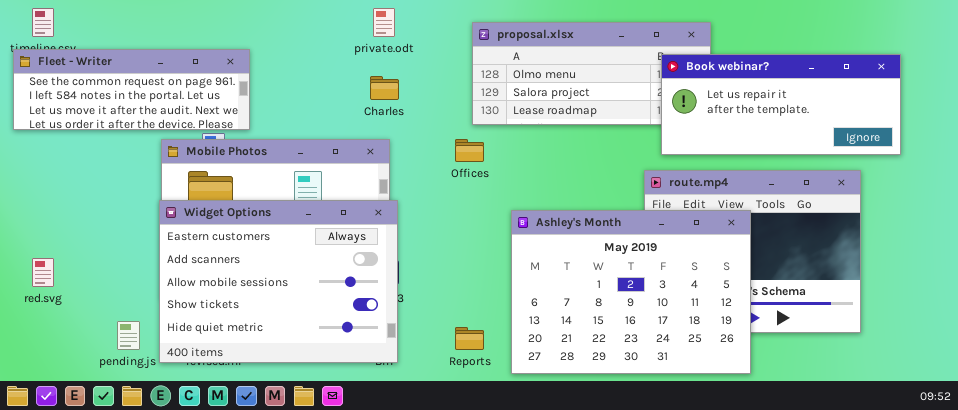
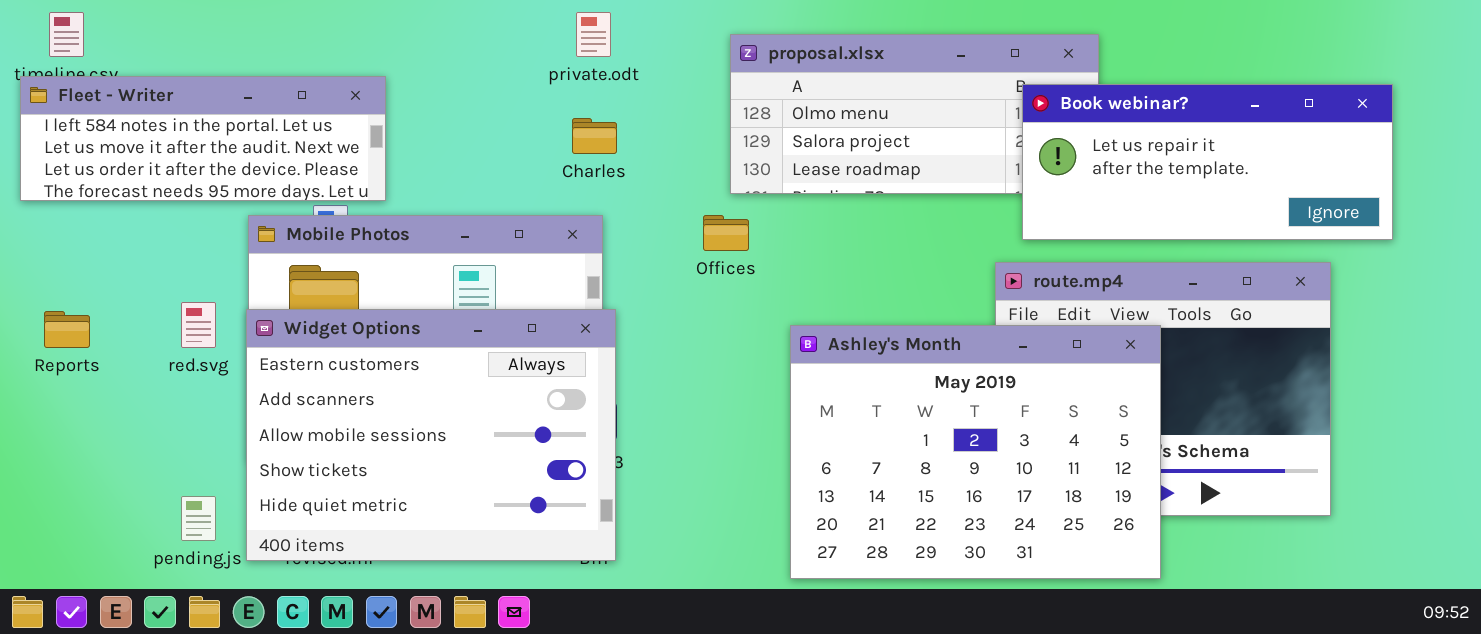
Fleet - Writer: [13,49,250,130] -> [20,76,386,201], scrolled down 1 row
red.svg: [32,258,54,287] -> [181,302,216,348], moved
Reports: [455,327,484,350] -> [44,311,90,348], moved

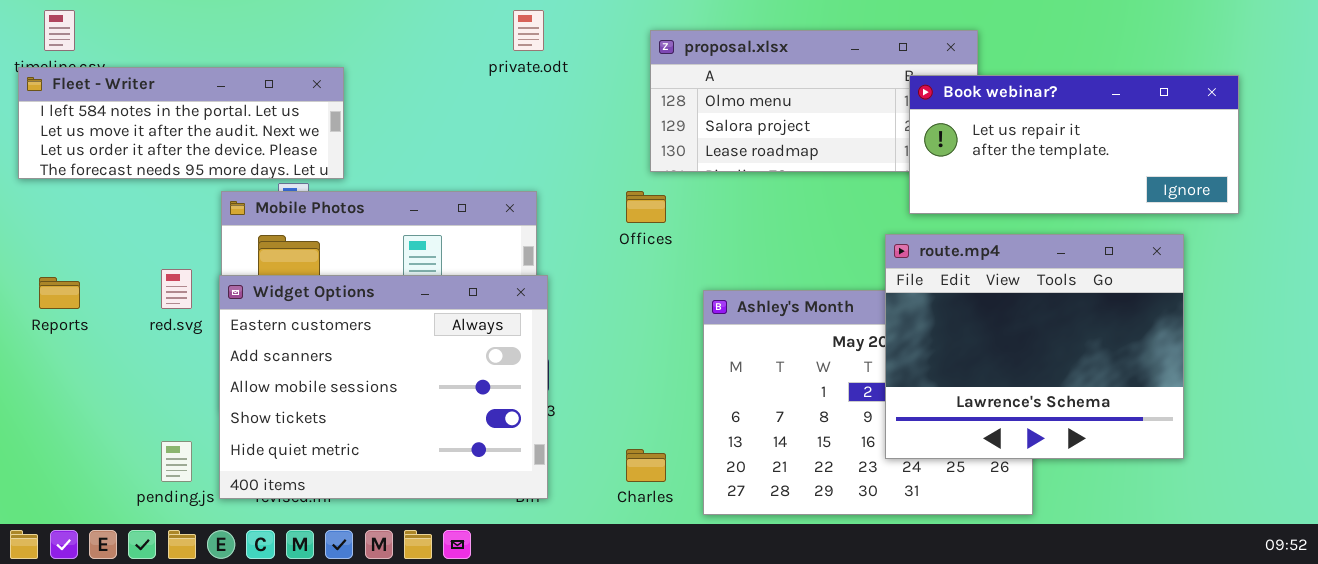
Charles: [572,118,617,154] -> [626,449,666,482], moved
route.mp4: [995,262,1331,516] -> [885,234,1184,459], raised

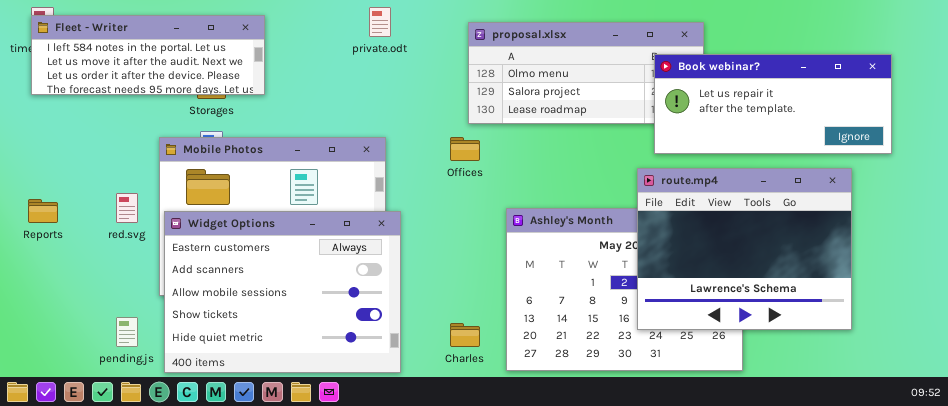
Fleet - Writer: [18,67,344,179] -> [31,15,265,95], moved
Widget Options: [219,275,548,499] -> [164,211,401,373], moved

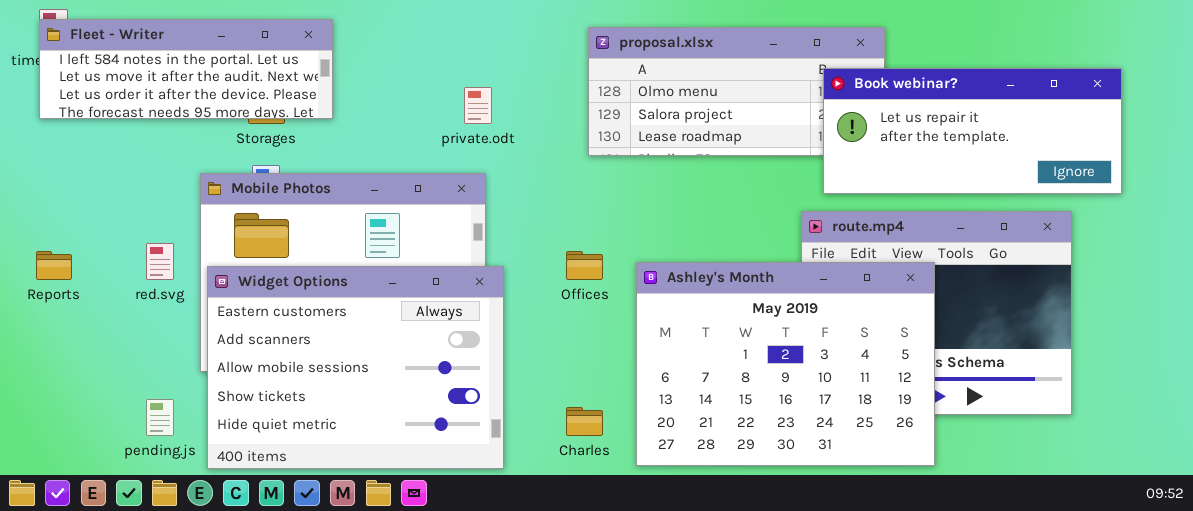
private.odt: [369,7,391,37] -> [464,87,492,124], moved
Offices: [450,137,480,161] -> [566,251,603,280], moved
Ashley's Month: [506,208,743,371] -> [636,262,935,466], raised

